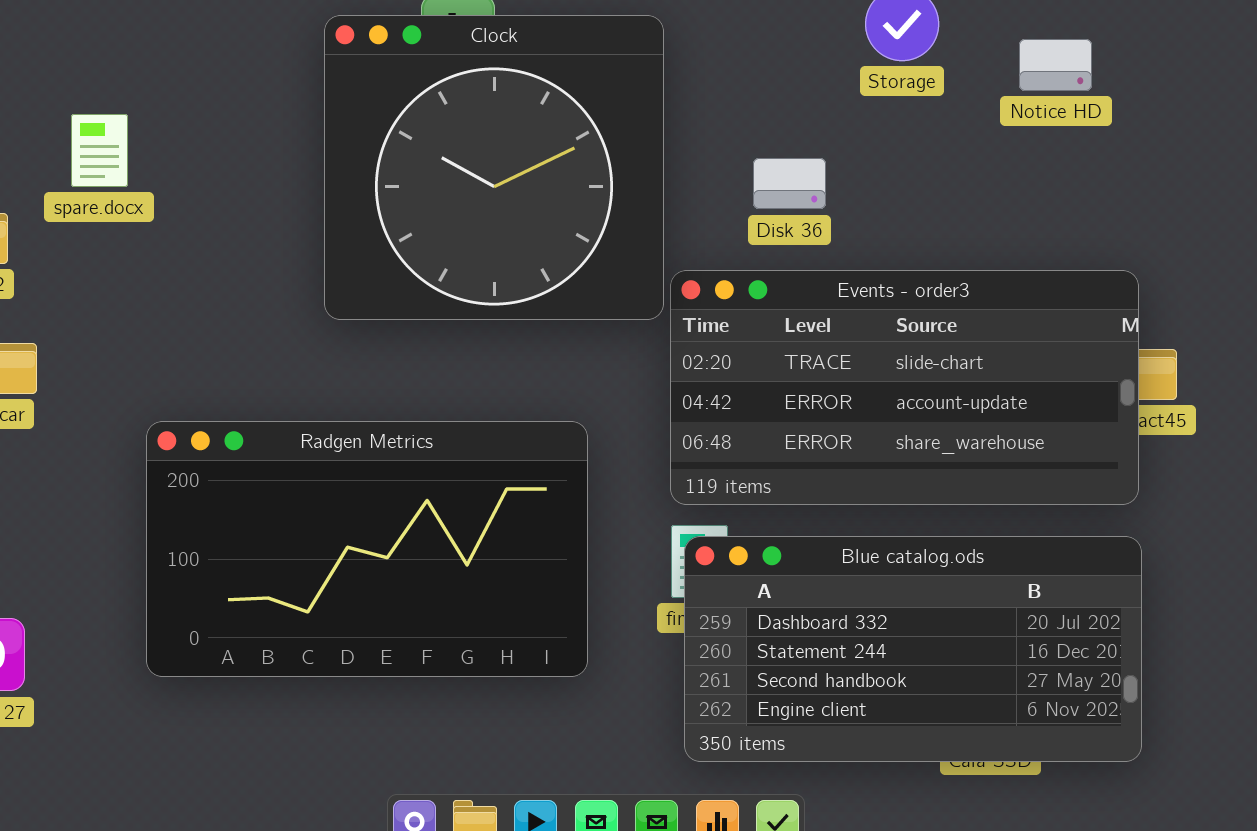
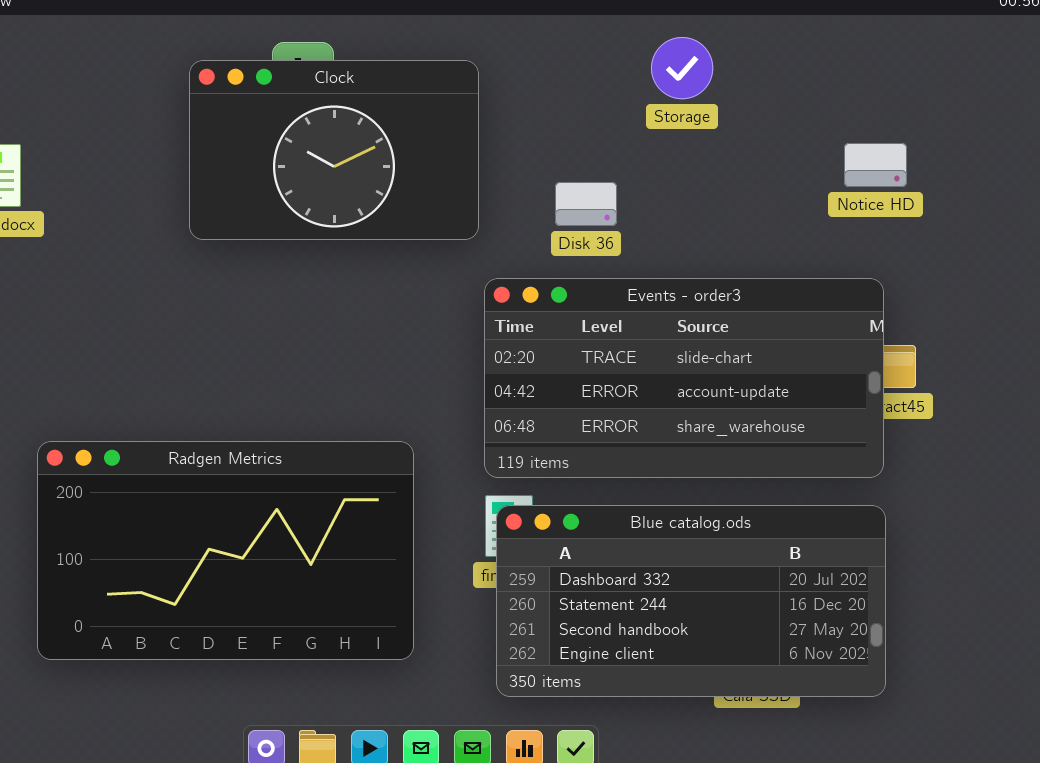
Clock: [324,15,664,320] -> [189,60,479,240], resized
Notice HD: [1019,39,1092,91] -> [844,143,907,187], moved
Radgen Metrics: [146,421,588,677] -> [37,441,414,660], moved

